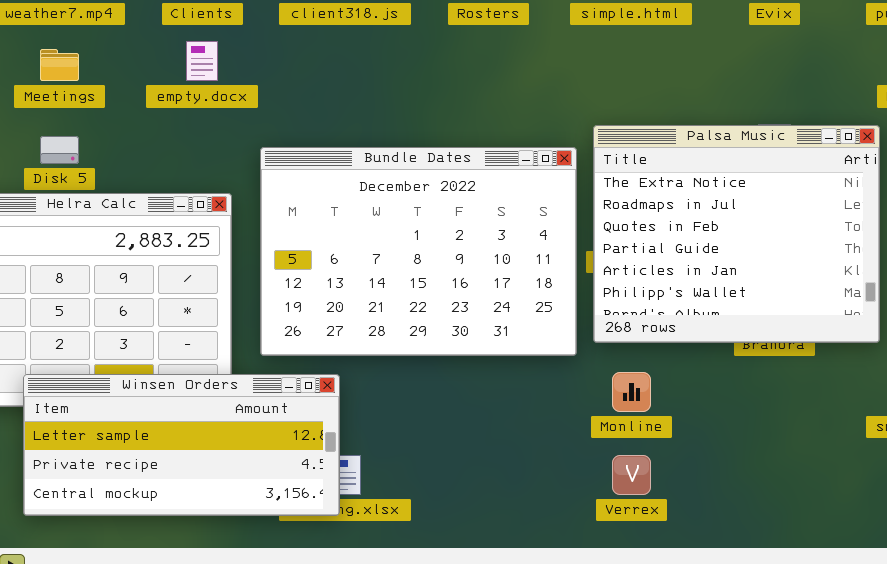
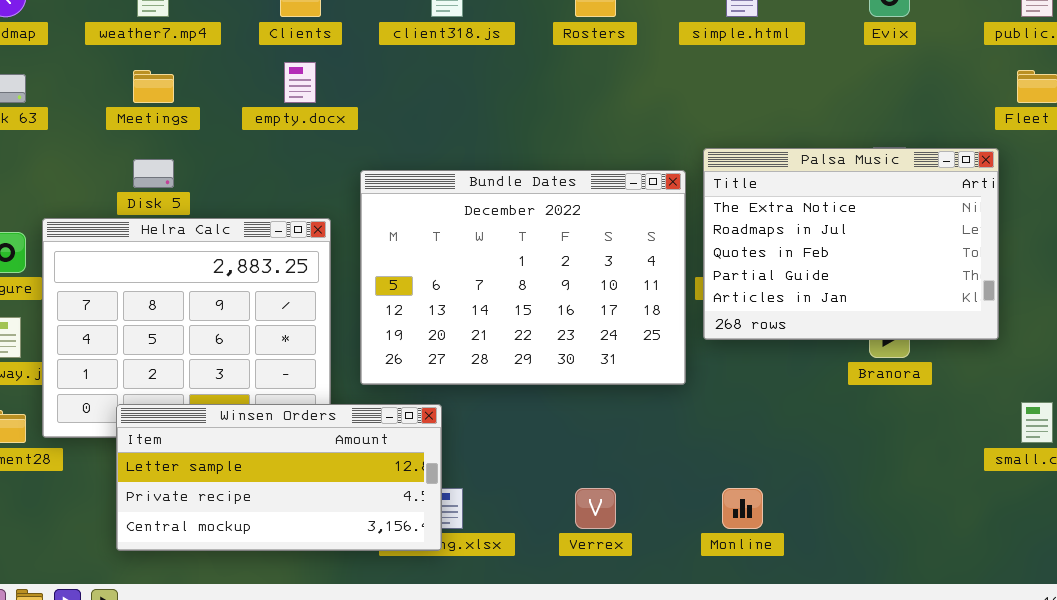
Palsa Music: [593,125,880,343] -> [703,148,999,340], resized
Monline: [612,372,651,412] -> [722,488,763,529], moved
Verrex: [612,455,651,495] -> [575,488,616,529], moved

